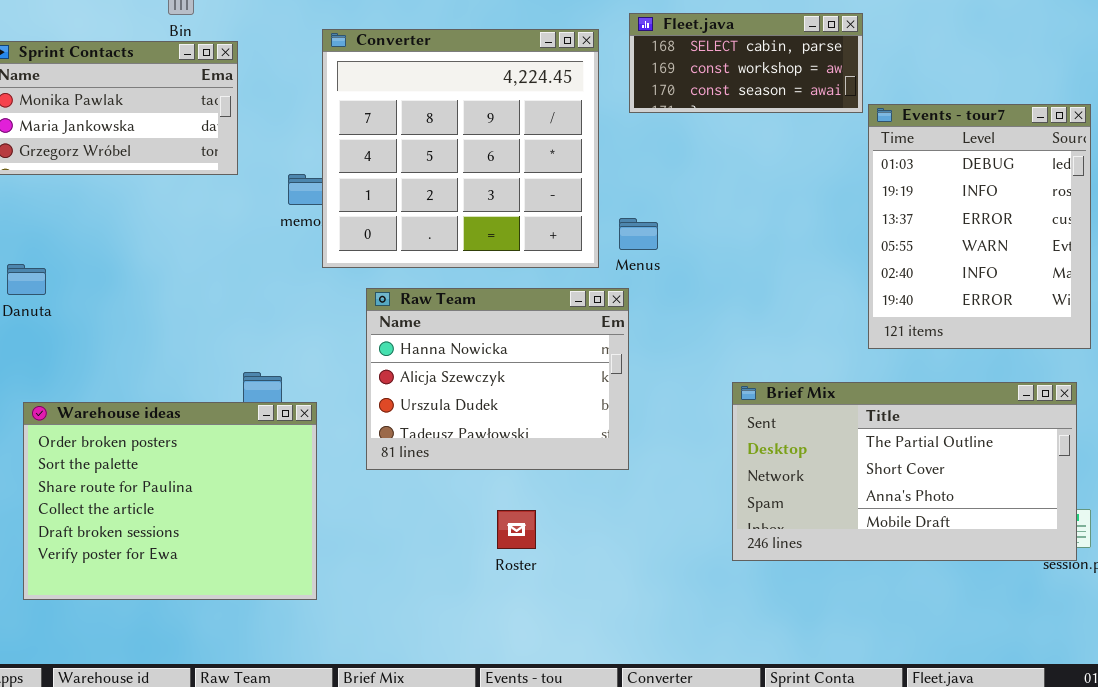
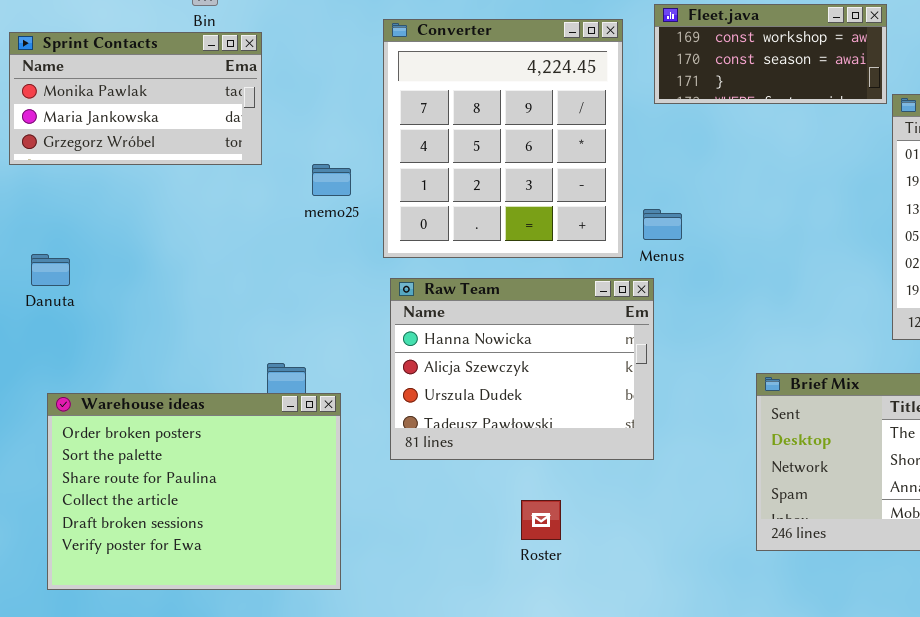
Fleet.java: [629,13,863,113] -> [654,4,887,104], scrolled down 1 row
Converter: [322,29,599,268] -> [383,19,623,258], resized

